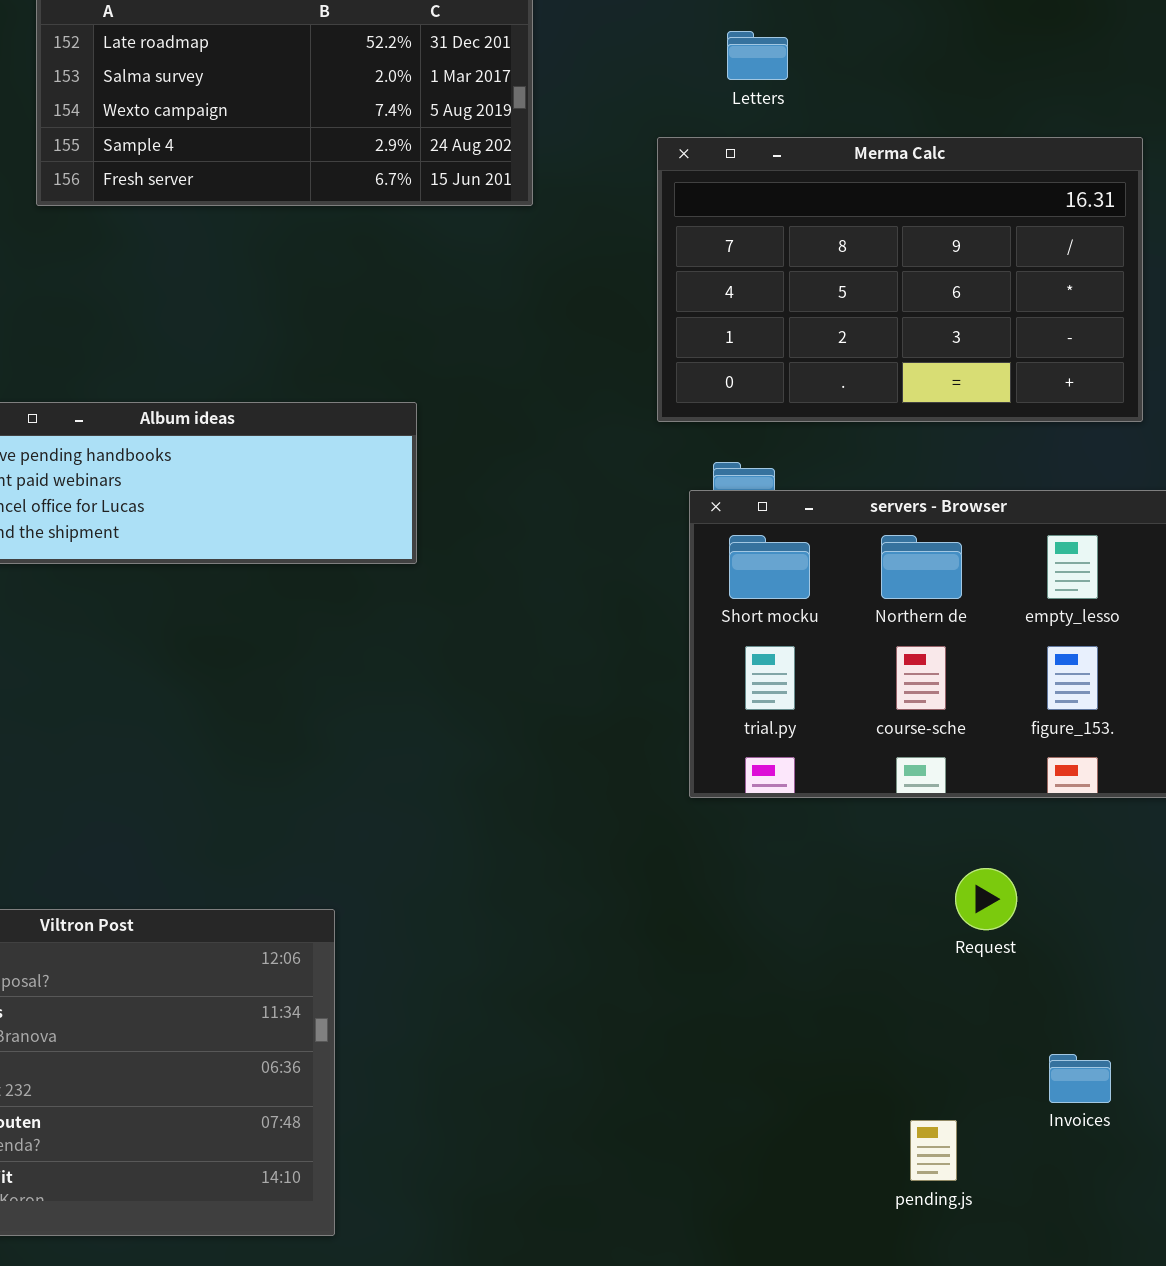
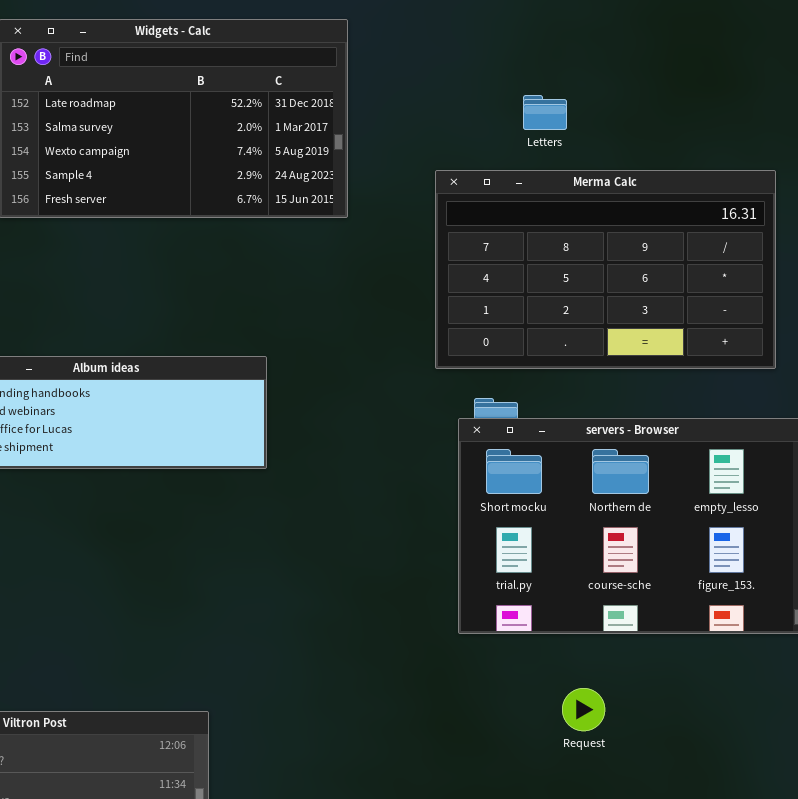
Letters: [727,31,788,80] -> [523,95,567,130], moved
Request: [955,868,1017,930] -> [562,688,605,731], moved

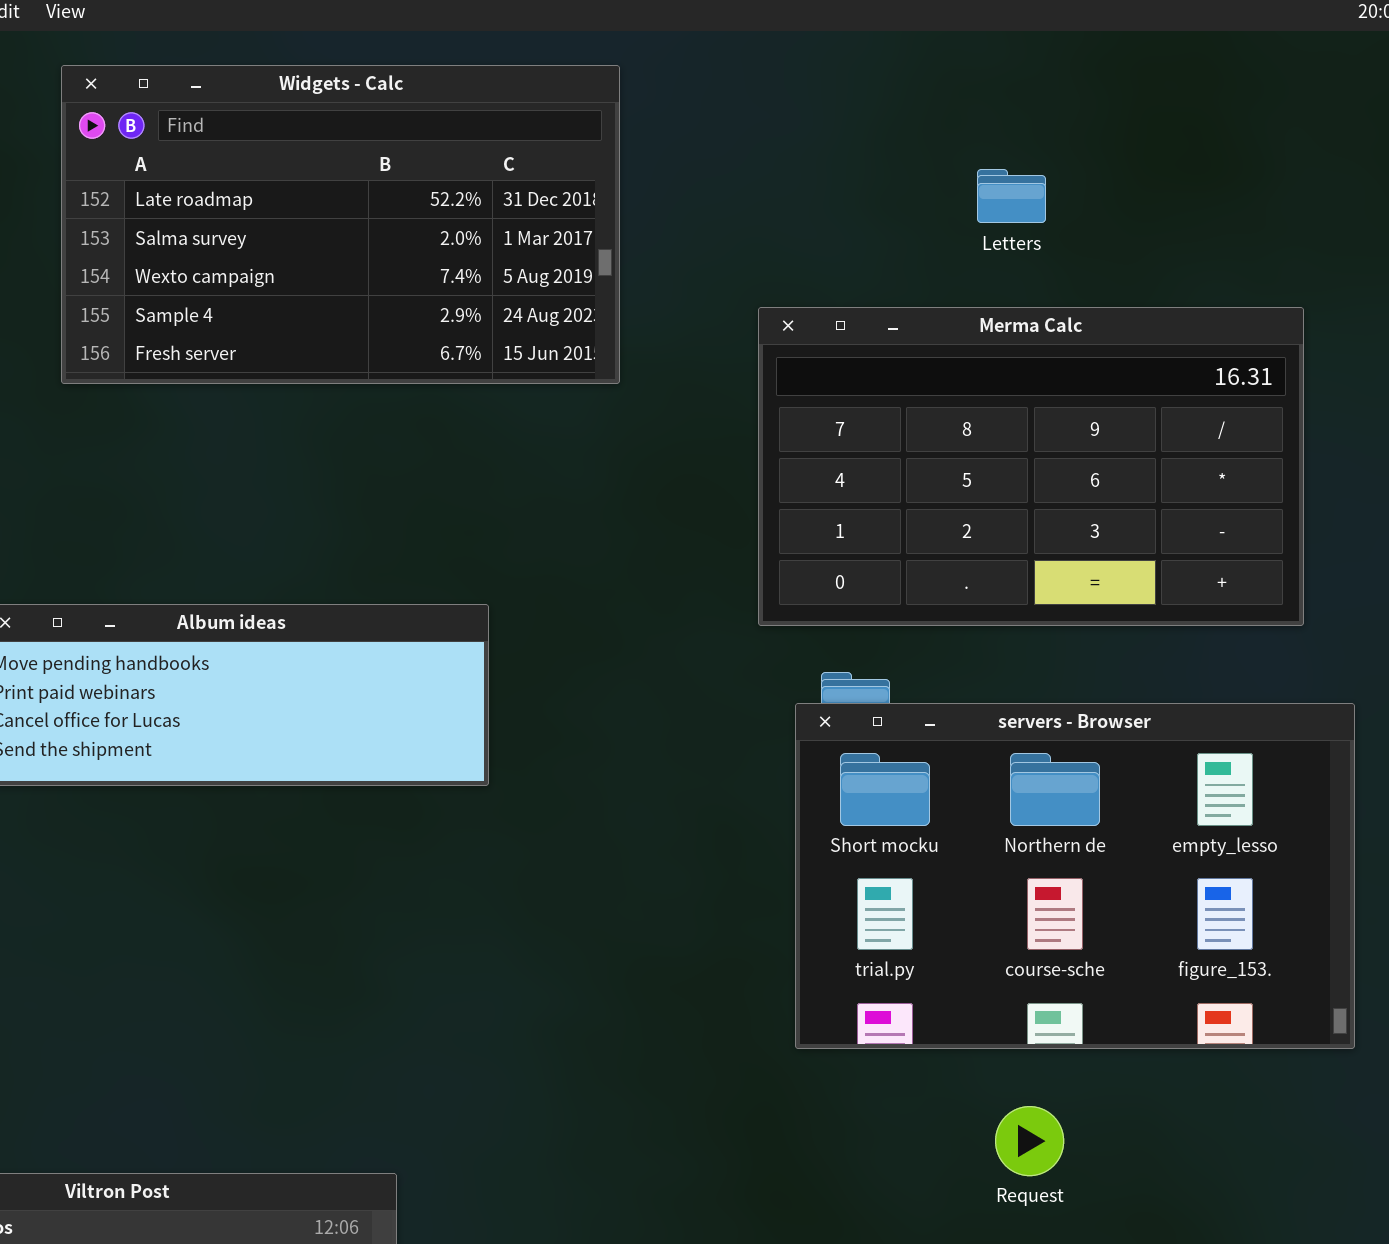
Letters: [523,95,567,130] -> [977,169,1046,223], moved
Request: [562,688,605,731] -> [995,1106,1064,1176], moved

